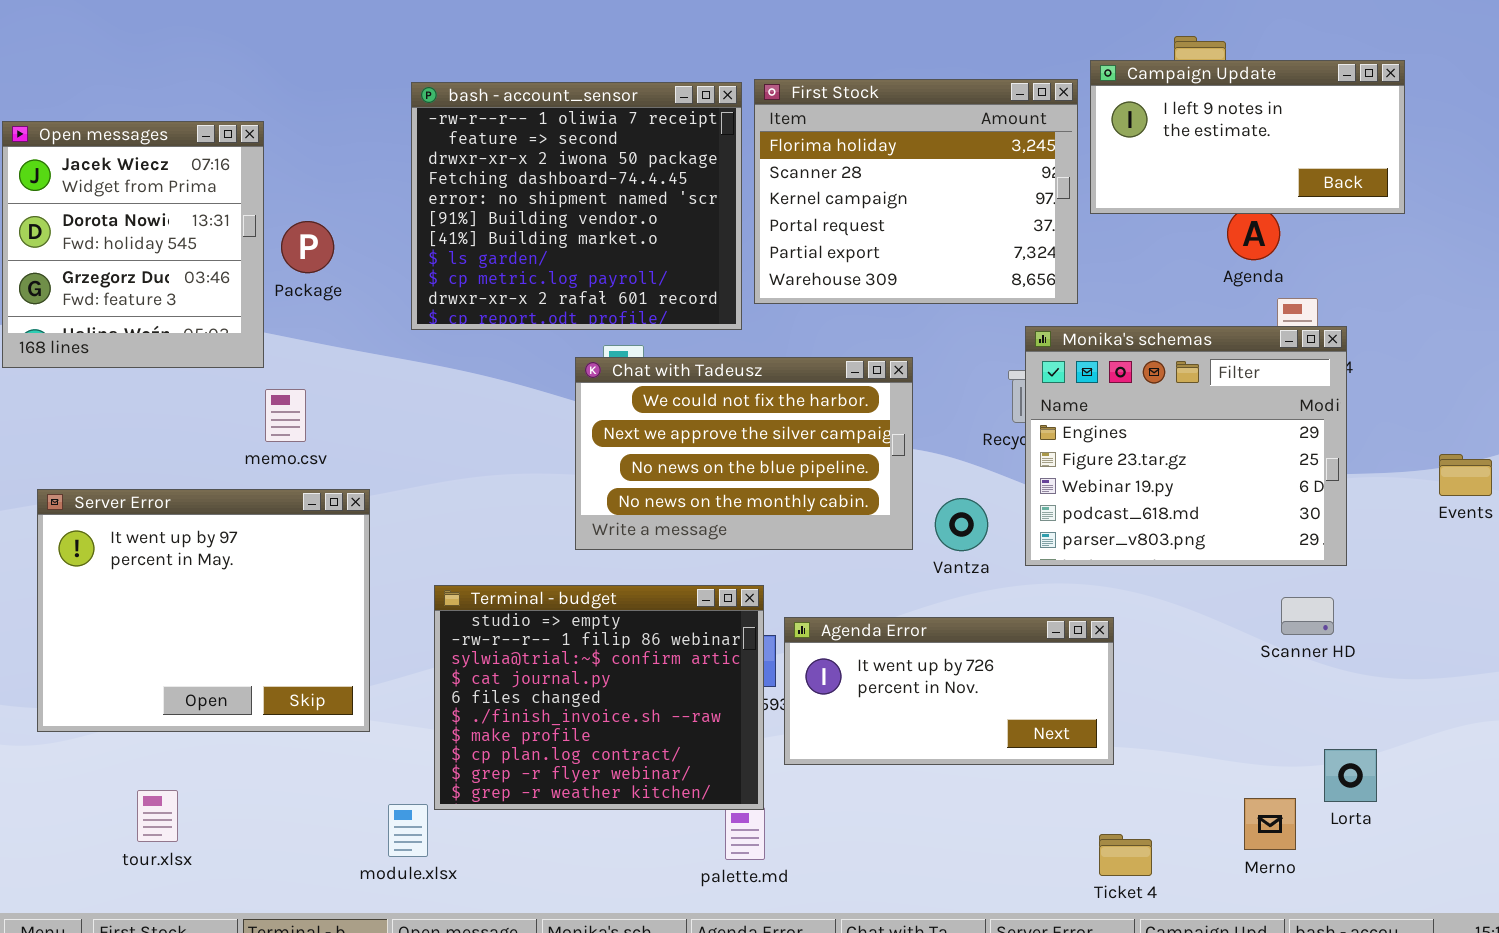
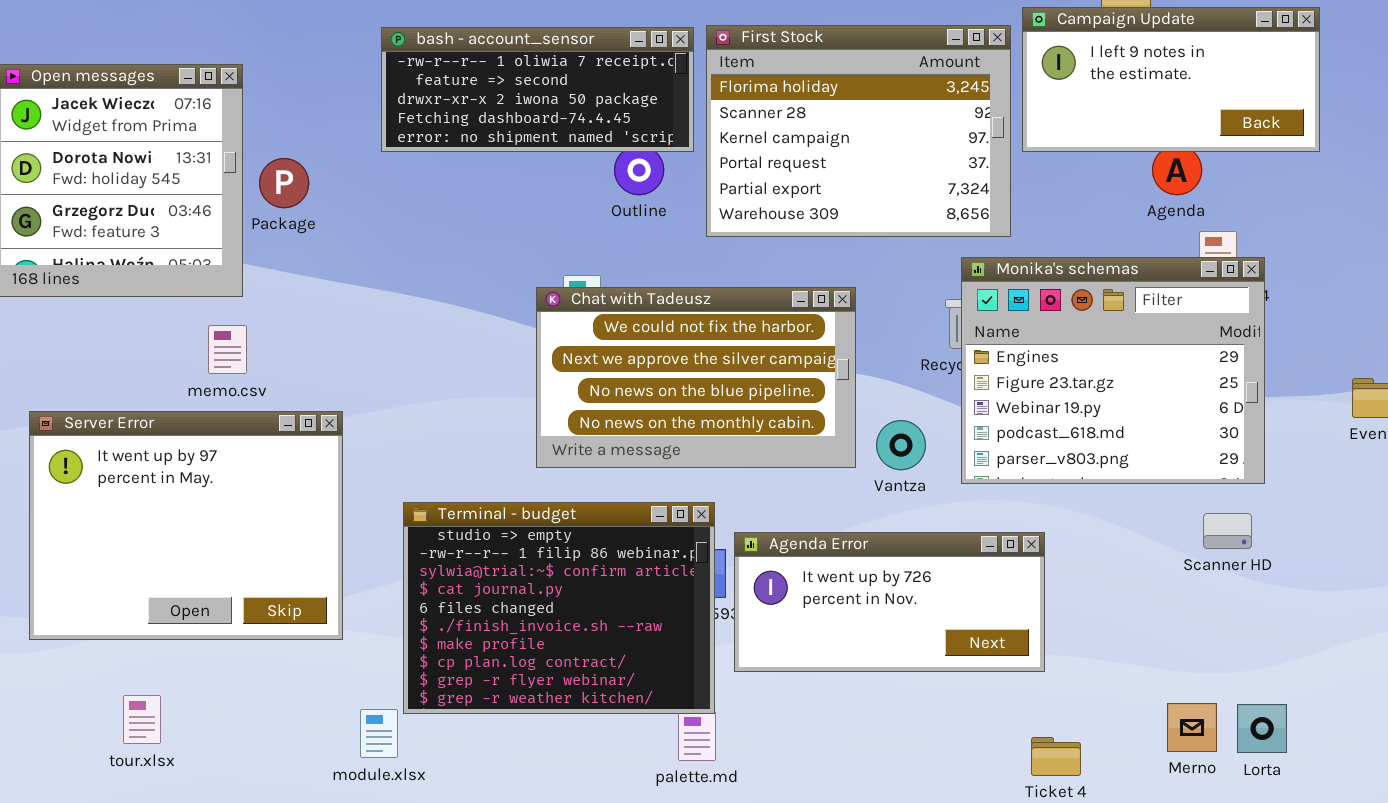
bash - account_sensor: [411,82,742,330] -> [381,27,694,152], resized
memo.csv: [265,389,306,442] -> [208,325,247,374], moved
Lorta: [1324,749,1377,802] -> [1237,704,1287,753], moved

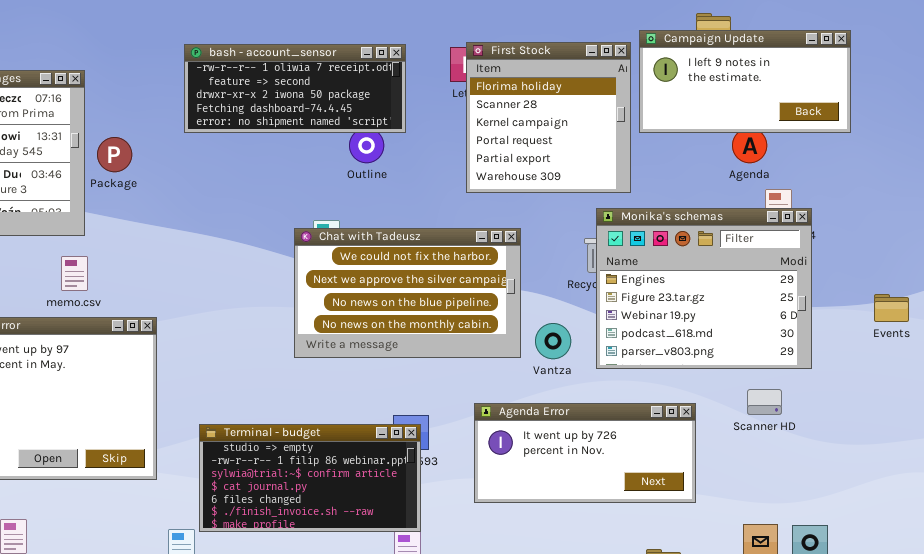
First Stock: [706,25,1011,237] -> [466,42,631,193], resized
Terminal - budget: [403,502,715,714] -> [199,424,421,532], resized
Scanner HD: [1203,513,1252,549] -> [747,389,782,415], moved
Agenda Error: [734,532,1045,672] -> [474,403,696,503], moved

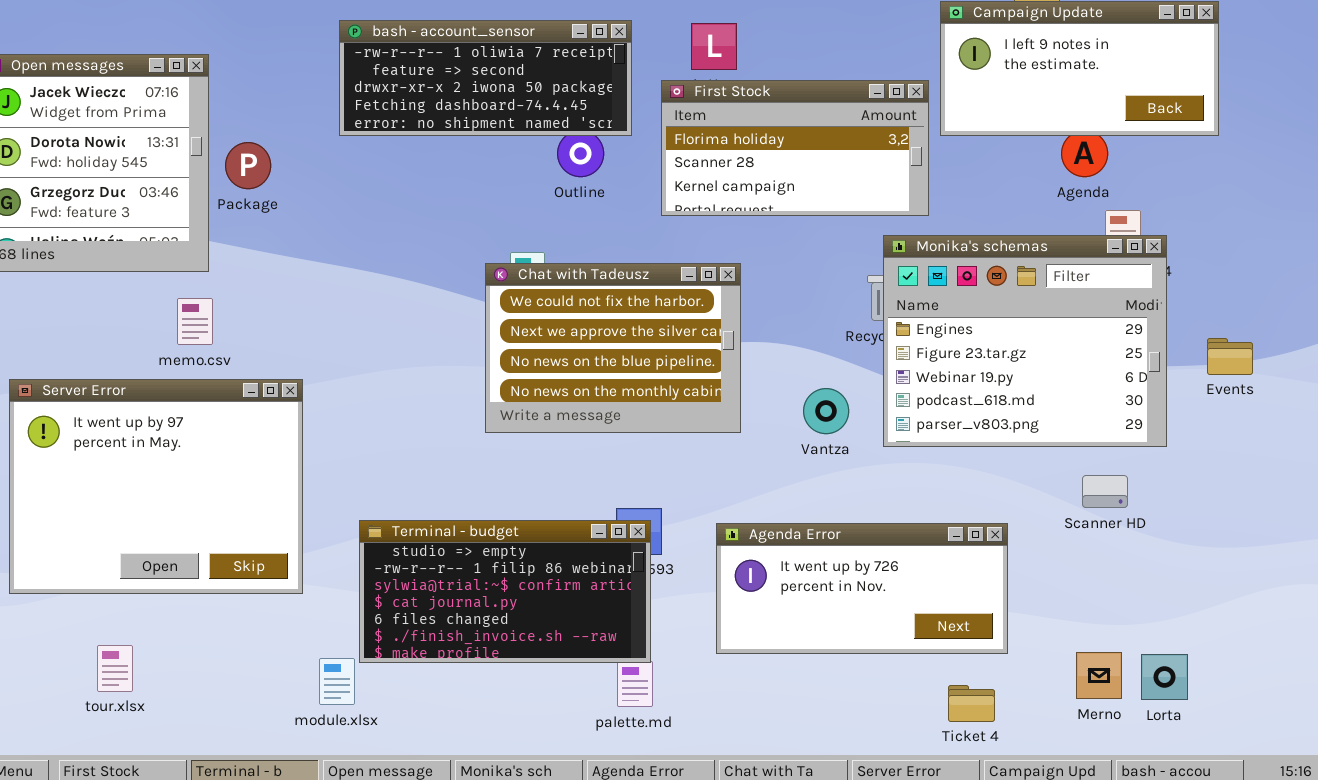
First Stock: [466,42,631,193] -> [661,80,929,216], resized
Chat with Tadeusz: [294,228,521,358] -> [485,263,741,433], resized
Events: [874,294,909,322] -> [1207,338,1253,375], moved
Agenda Error: [474,403,696,503] -> [716,523,1008,654], moved

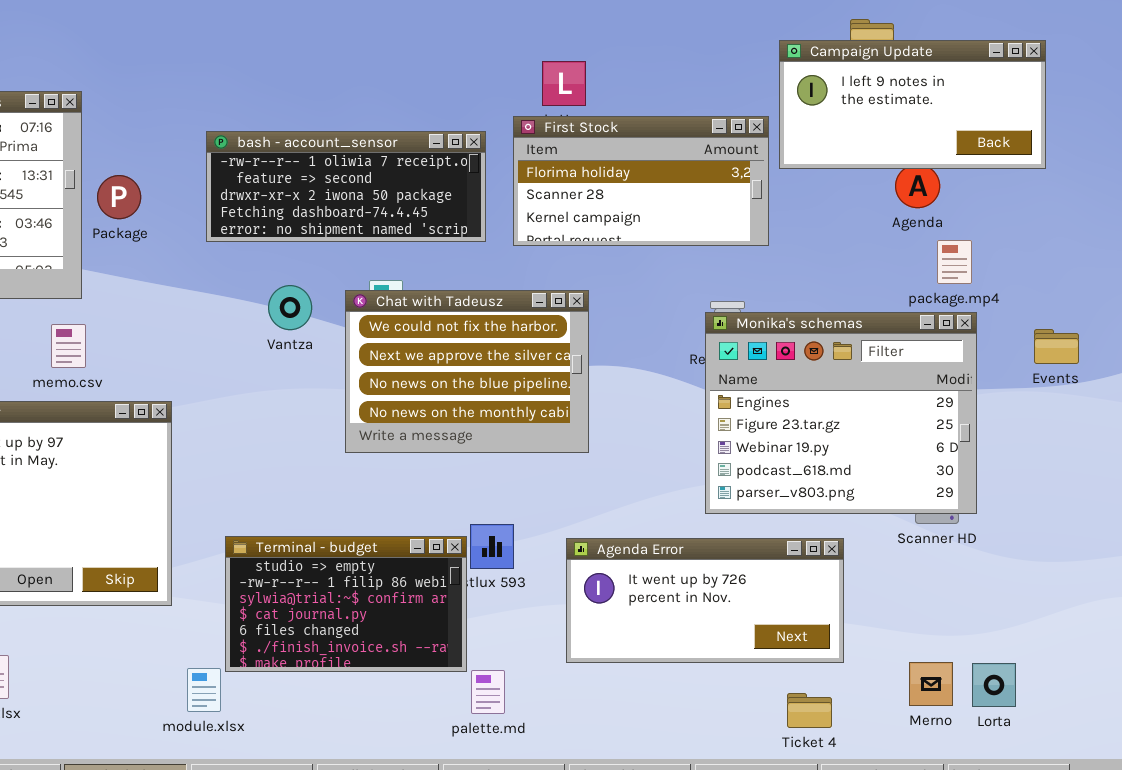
bash - account_sensor: [339,20,632,136] -> [206,131,486,242], moved
Monika's schemas: [883,235,1167,447] -> [705,312,977,514], moved
Events: [1207,338,1253,375] -> [1034,329,1079,364], moved
Vantza: [803,388,849,434] -> [268,285,312,330], moved
Terminal - budget: [359,520,651,663] -> [225,536,467,672], resized

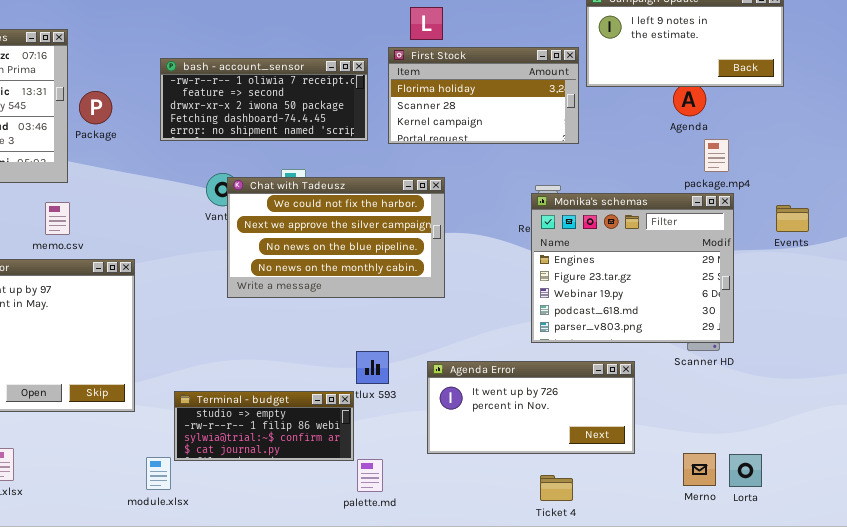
Chat with Tadeusz: [345,290,589,453] -> [227,177,445,298], resized
Terminal - budget: [225,536,467,672] -> [174,391,354,461], resized
Ticket 4: [787,693,832,728] -> [540,475,573,501], moved

